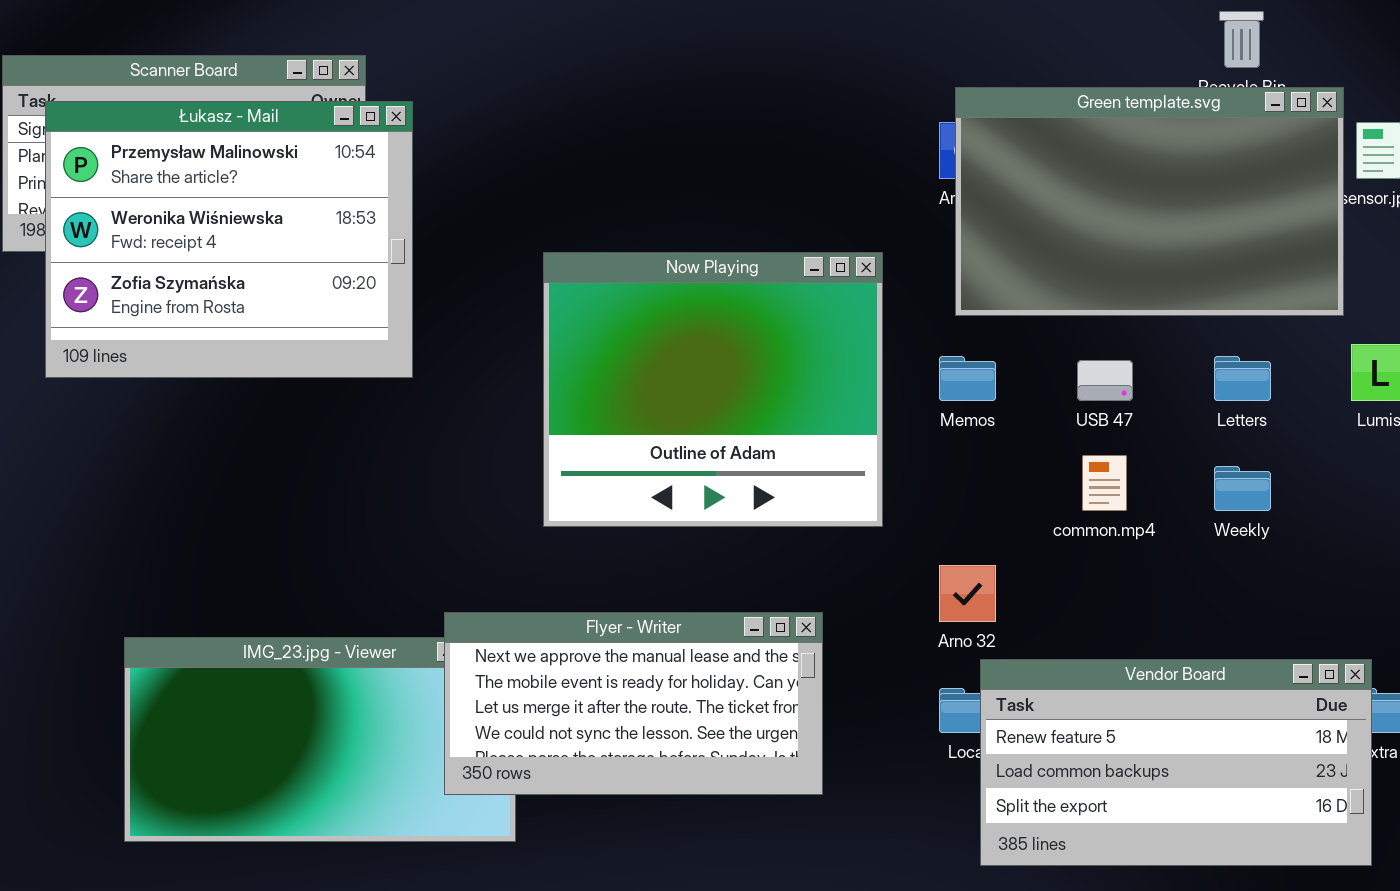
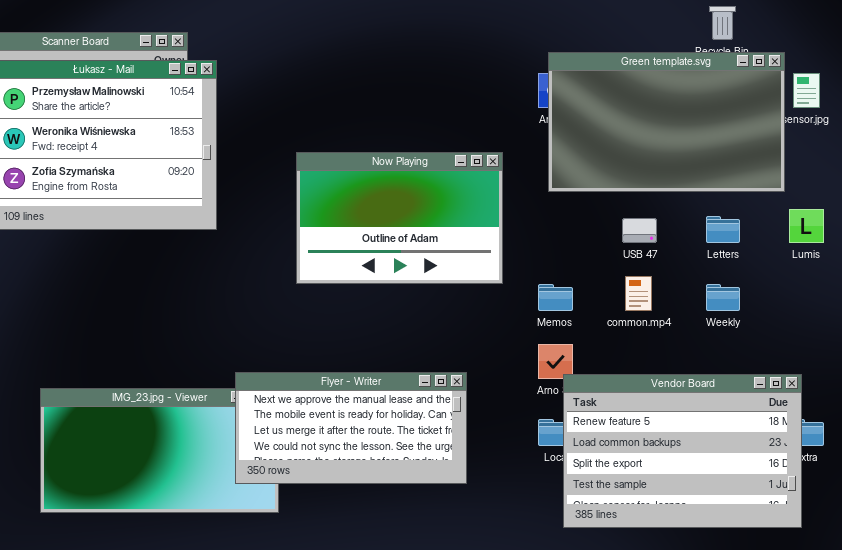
Now Playing: [543,252,883,527] -> [296,152,503,284], resized
Memos: [939,356,996,401] -> [538,284,573,311], moved
Vendor Board: [980,659,1372,866] -> [563,374,802,528], resized

